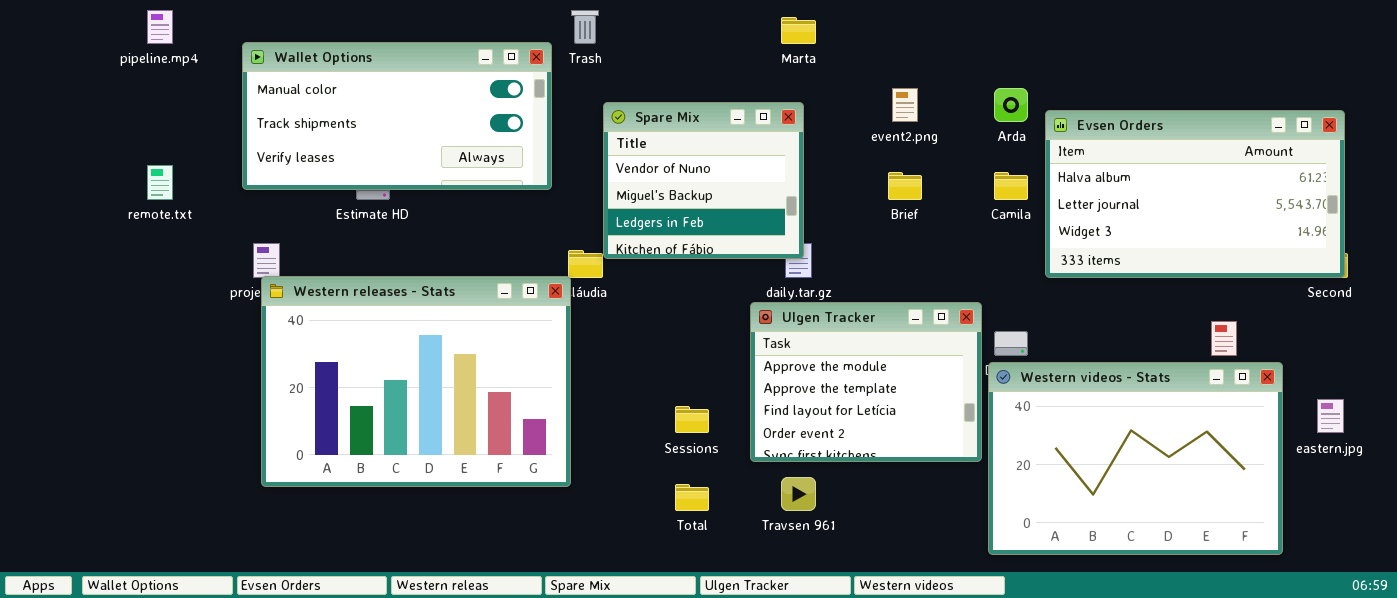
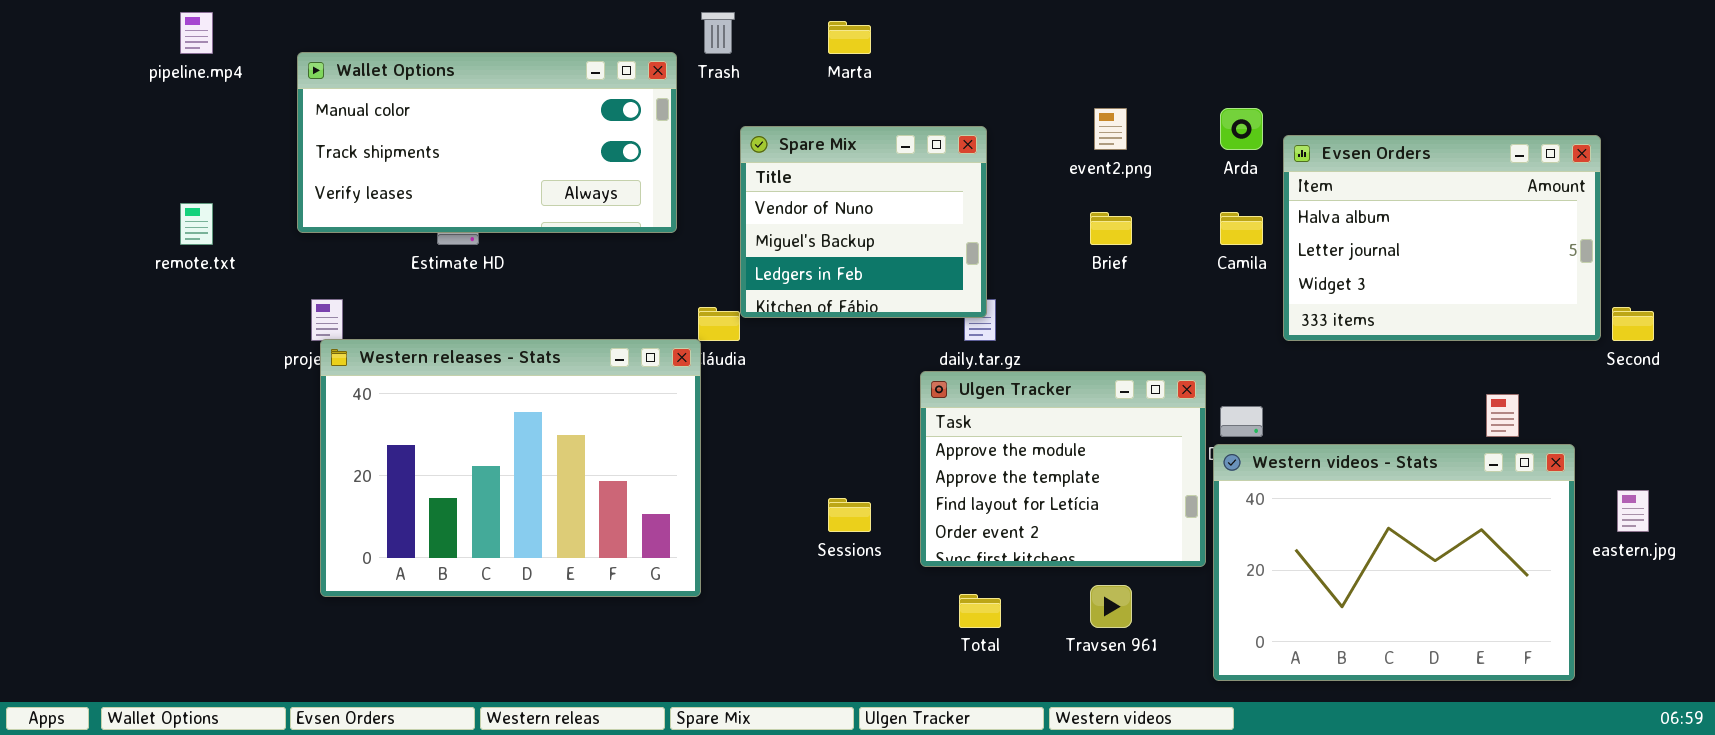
Marta: [781,17,816,44] -> [828,21,871,54], moved
Evsen Orders: [1045,110,1345,278] -> [1283,135,1601,341], resized
Travsen 961: [781,477,816,511] -> [1090,585,1132,628], moved
Total: [675,484,709,511] -> [959,594,1001,628], moved

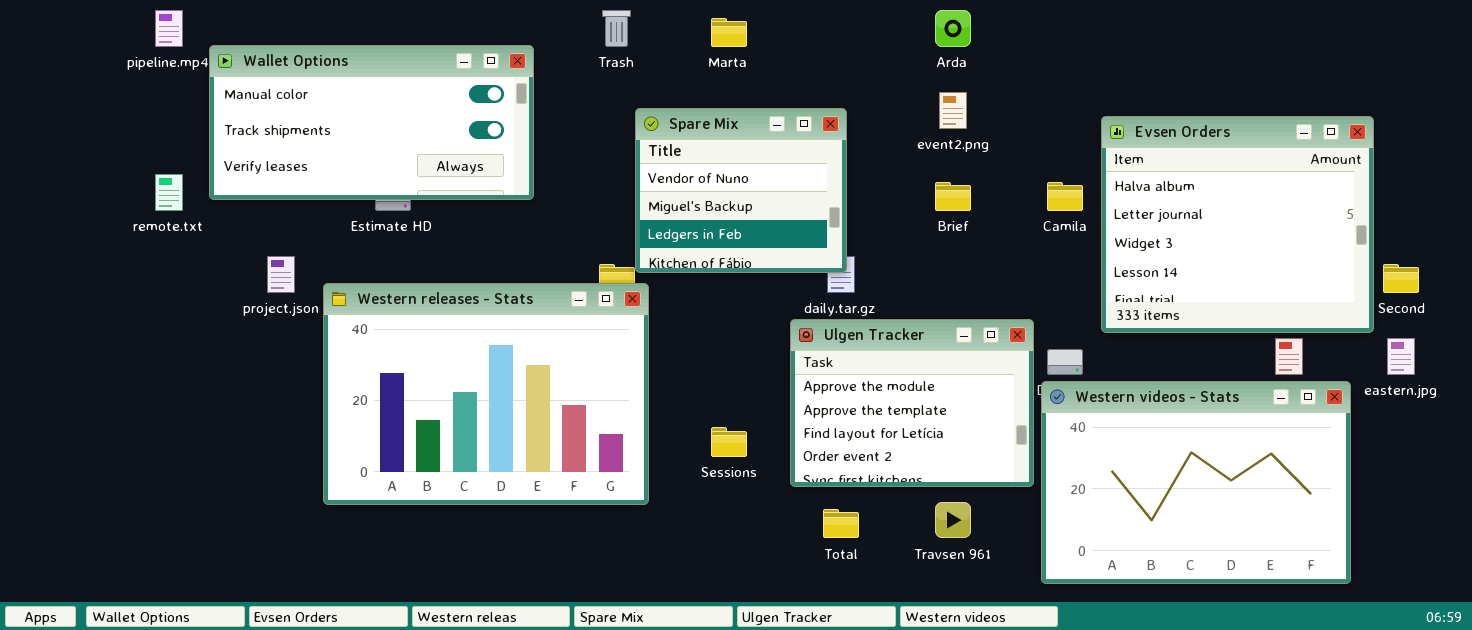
Wallet Options: [297,52,677,233] -> [209,45,534,200], moved
Arda: [1220,108,1263,150] -> [935,10,971,47], moved
Evsen Orders: [1283,135,1601,341] -> [1101,116,1374,333], resized
Western releases - Stats: [320,339,701,597] -> [323,283,649,505], moved
eastern.jpg: [1617,490,1649,532] -> [1387,338,1415,375], moved

